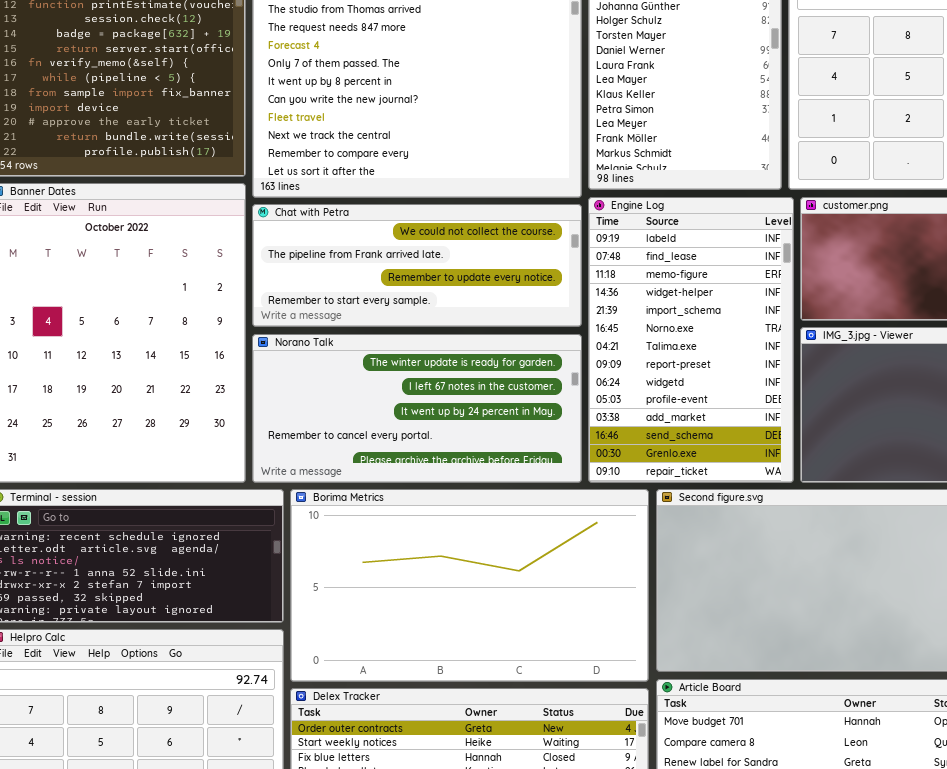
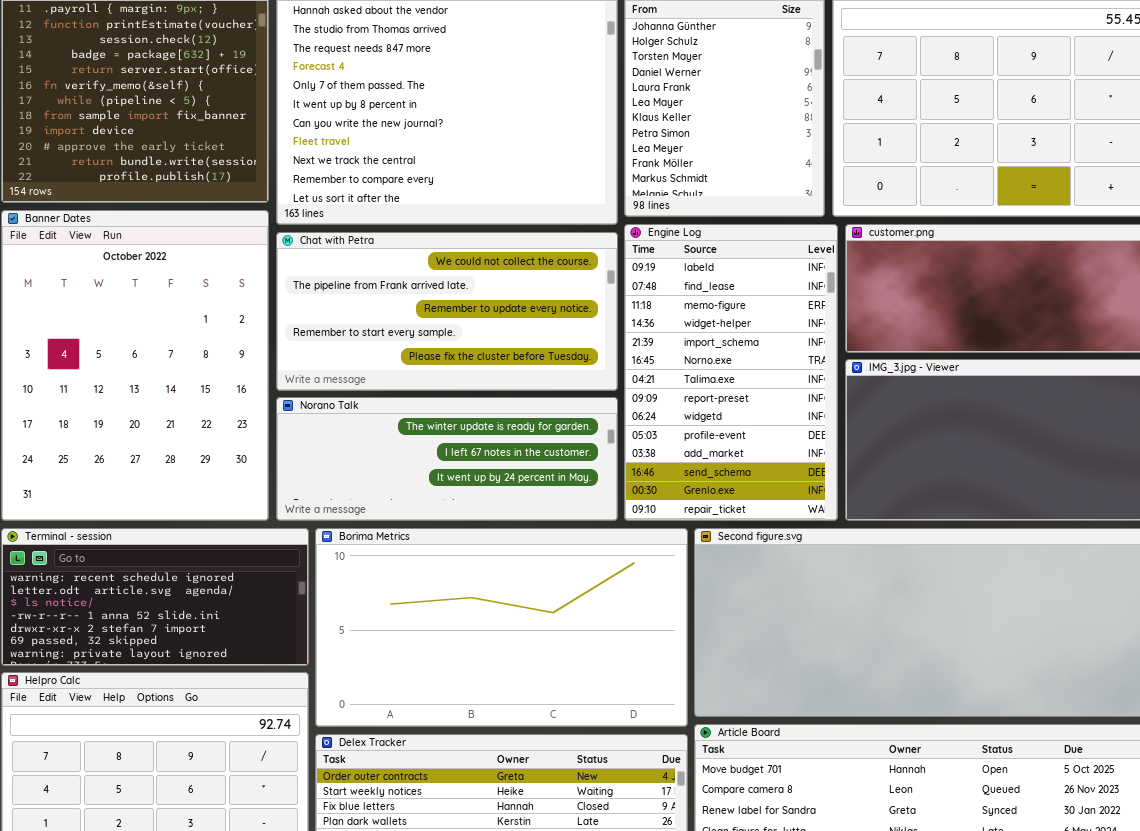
Chat with Petra: [252,204,582,327] -> [276,232,618,391], resized
Norano Talk: [252,334,582,483] -> [276,397,618,521], resized

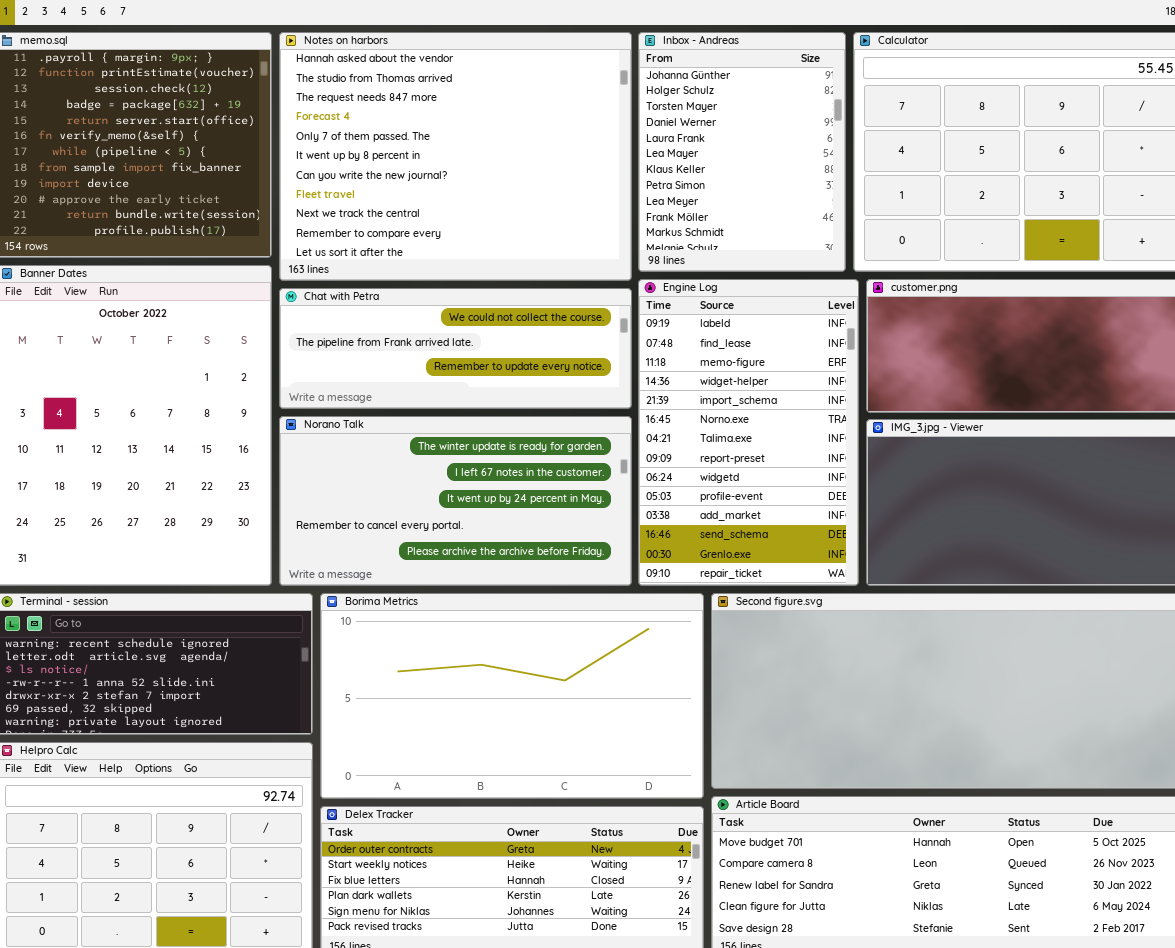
Chat with Petra: [276,232,618,391] -> [279,288,632,409], resized
Norano Talk: [276,397,618,521] -> [279,416,632,586], resized

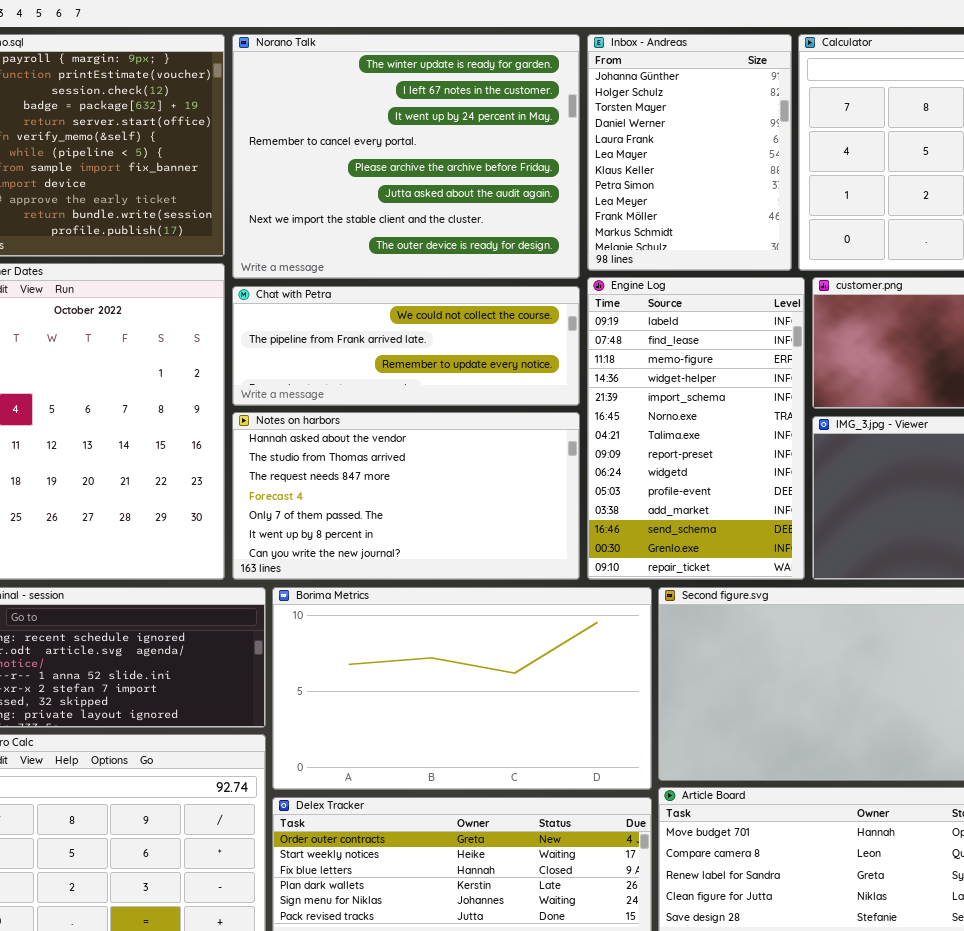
Notes on harbors: [279,32,632,281] -> [232,412,580,580], moved, resized
Norano Talk: [279,416,632,586] -> [232,34,580,279], moved, resized

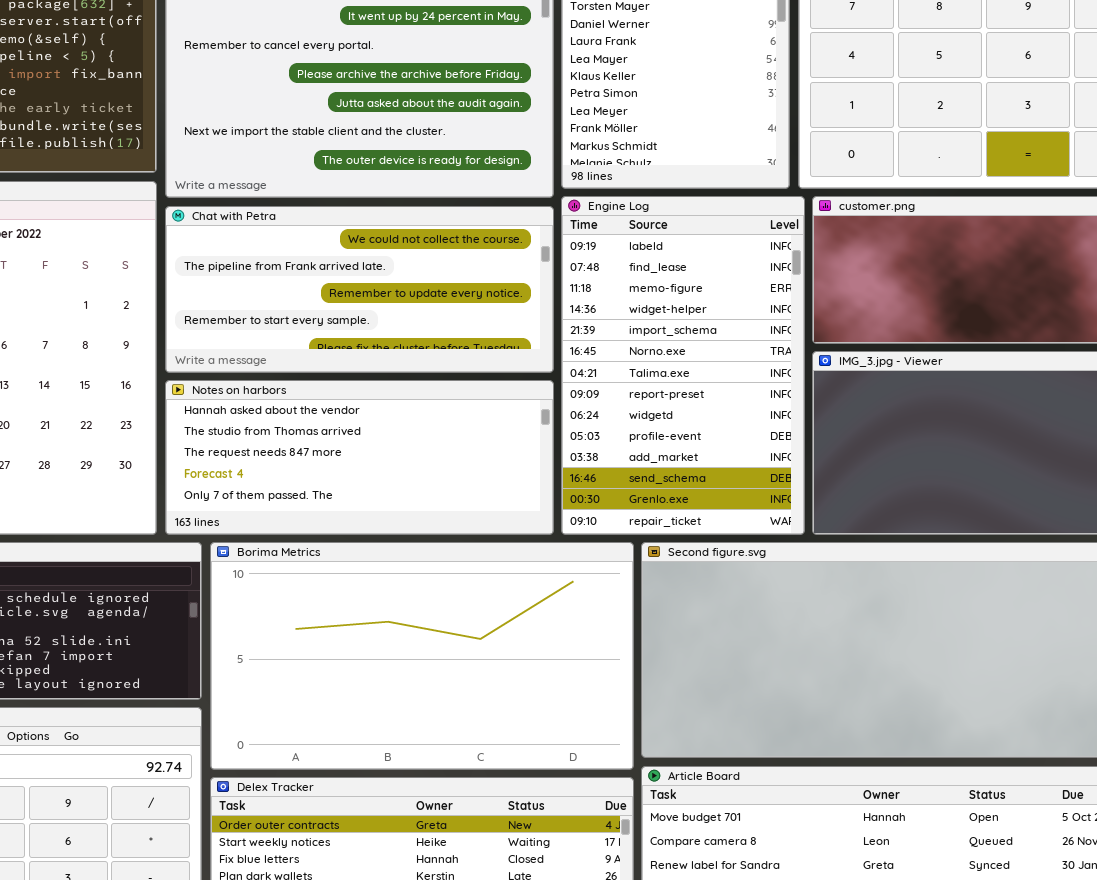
Chat with Petra: [232,286,580,406] -> [165,206,554,373], resized
Notes on harbors: [232,412,580,580] -> [165,380,554,535], resized

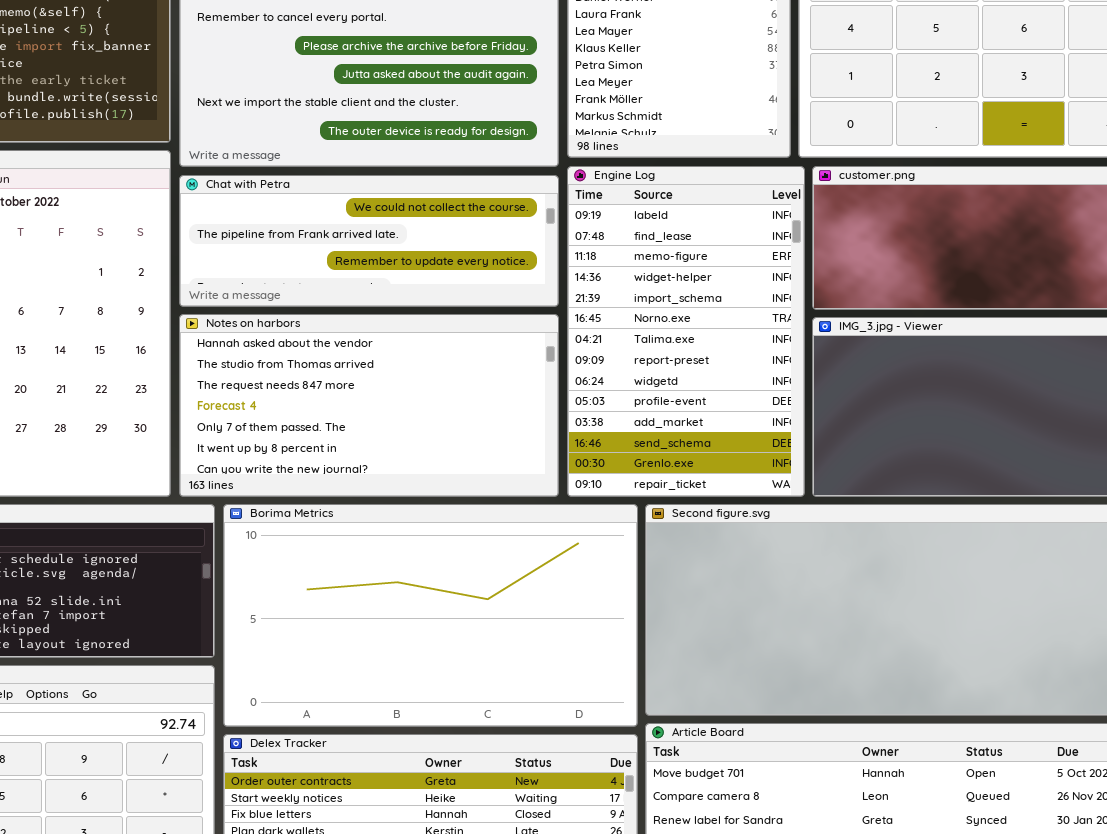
Chat with Petra: [165,206,554,373] -> [179,175,559,307], resized
Notes on harbors: [165,380,554,535] -> [179,314,559,497], resized

